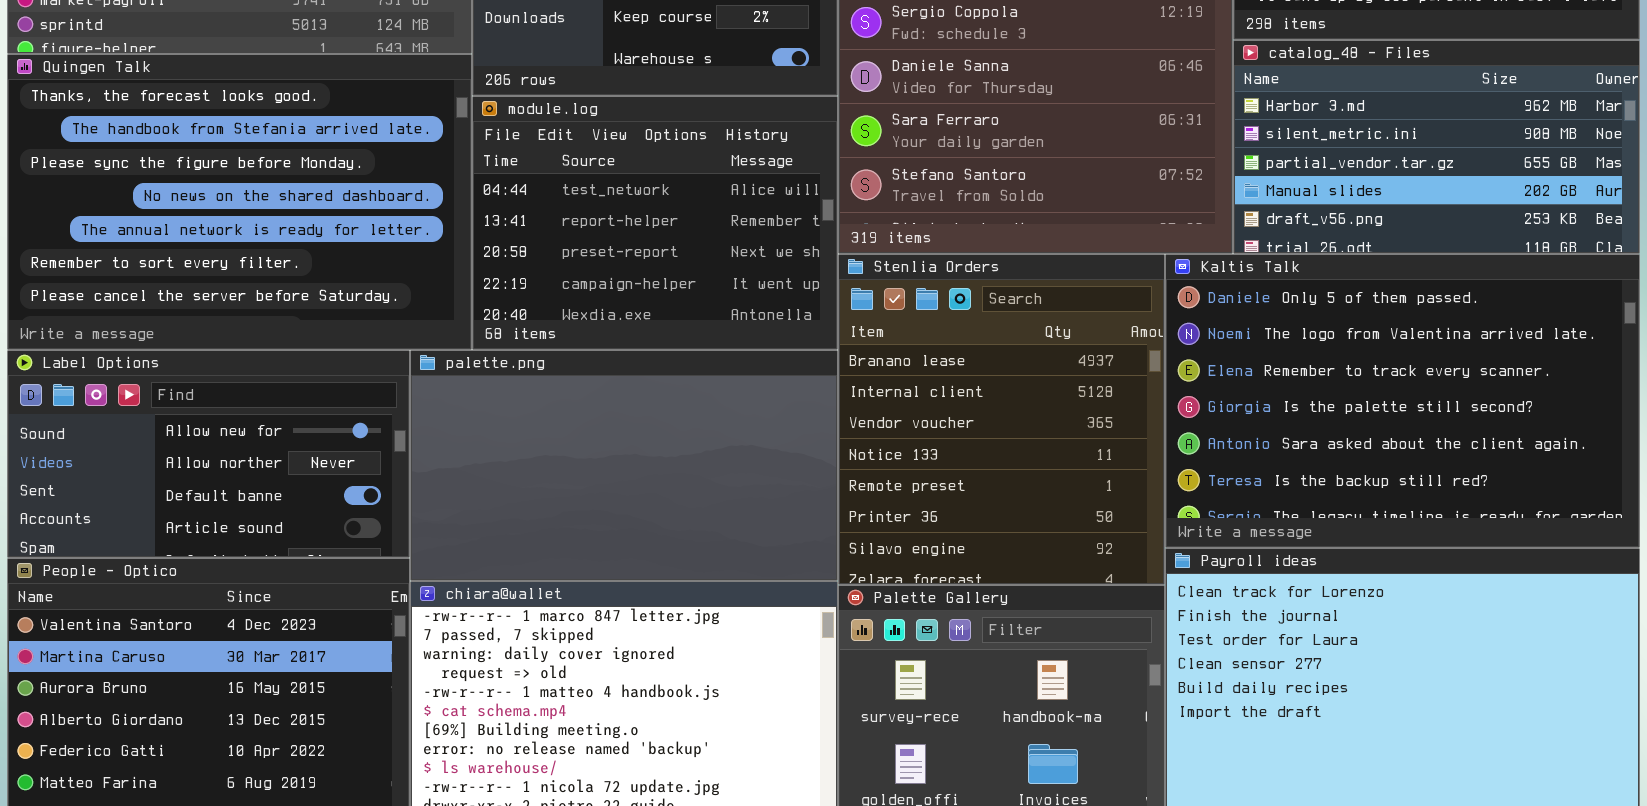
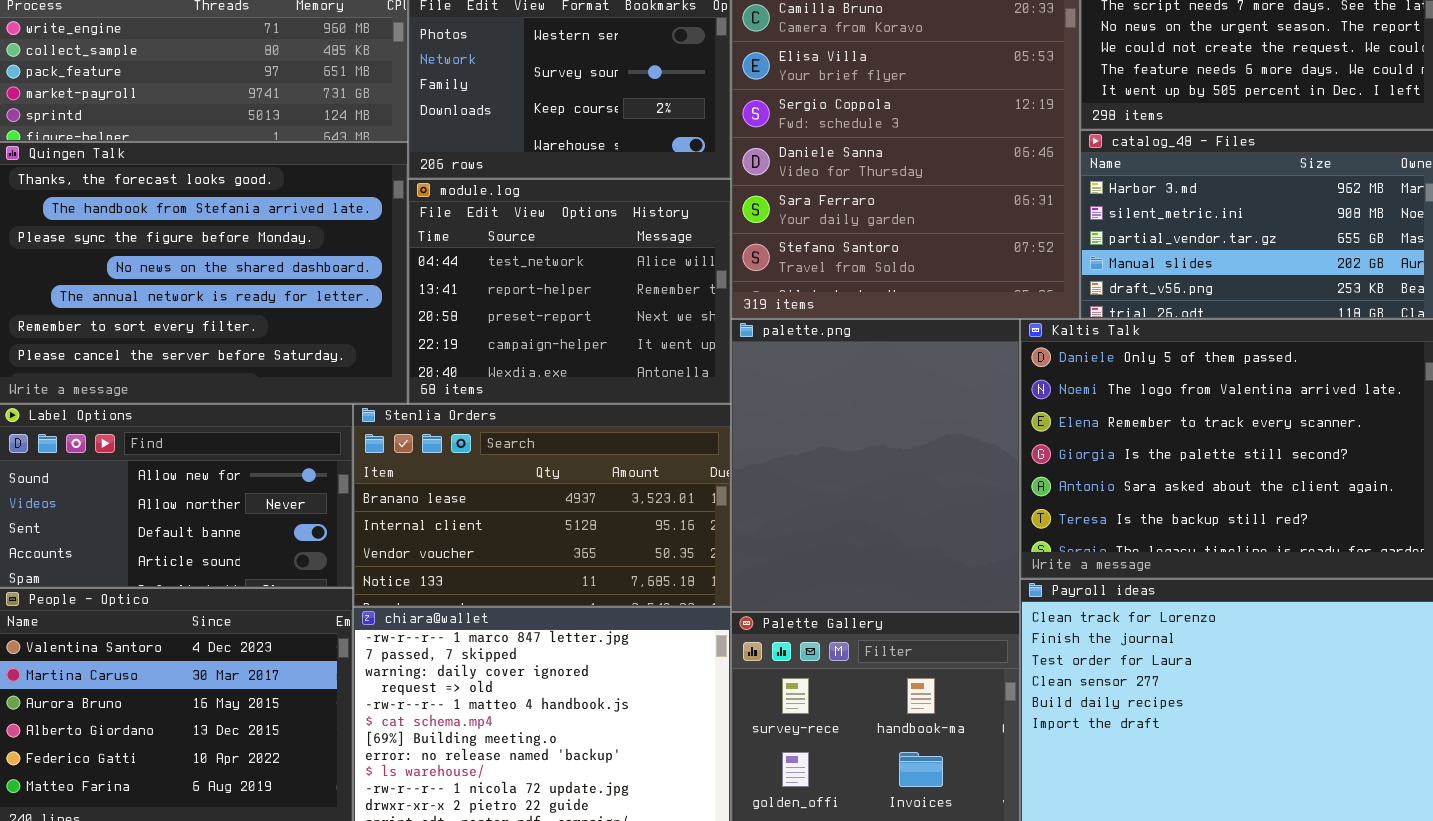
Stenlia Orders: [838,254,1165,585] -> [353,404,731,607], moved, resized
palette.png: [410,350,838,581] -> [731,319,1020,612], moved, resized

